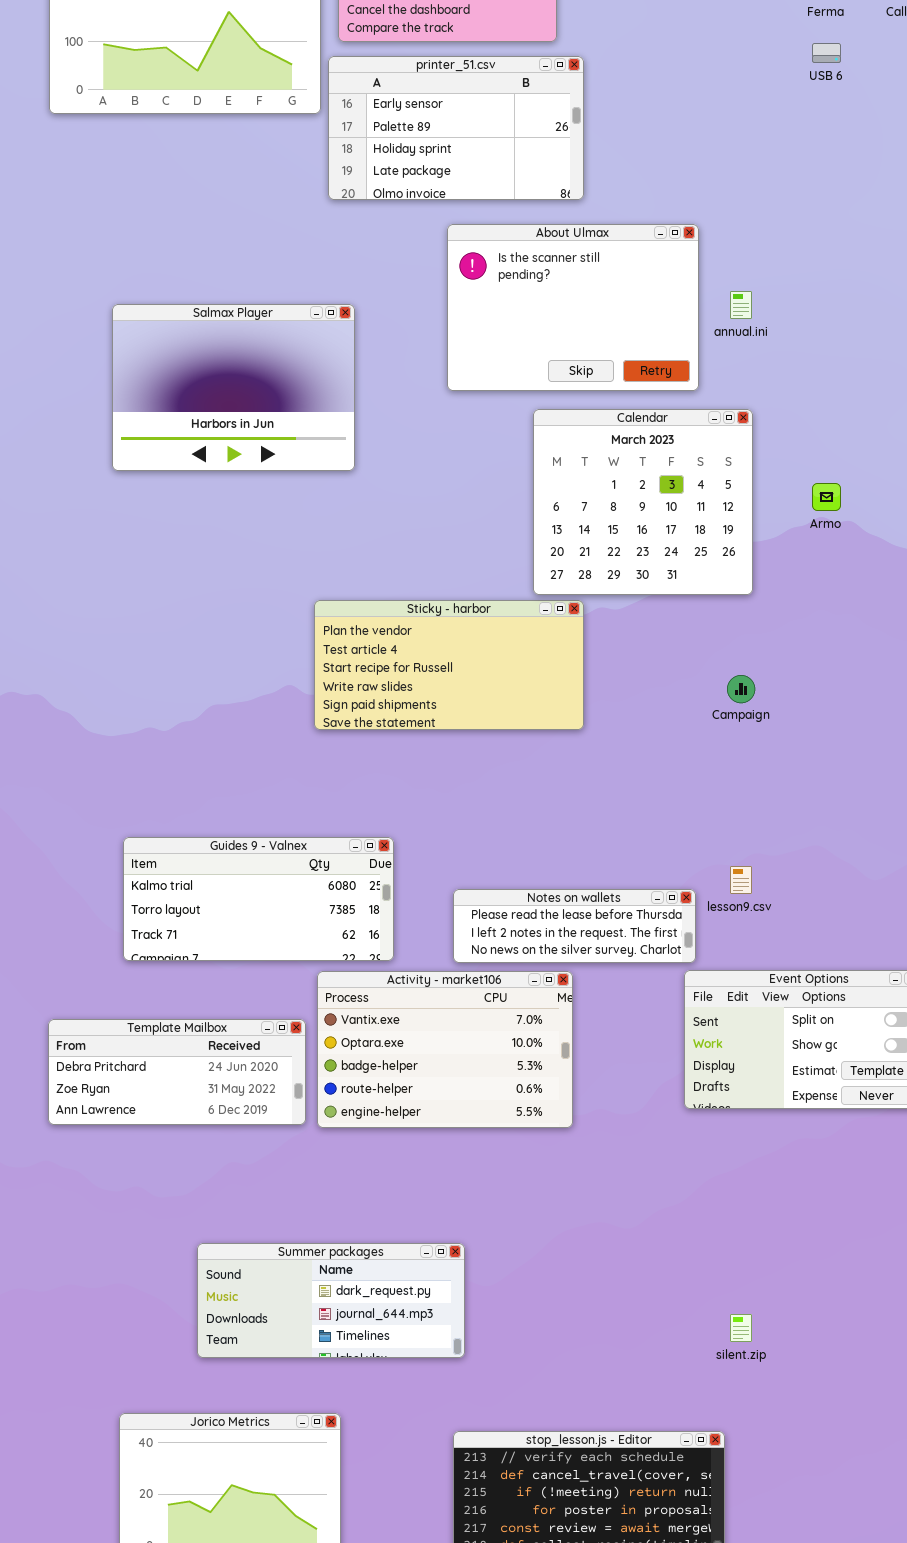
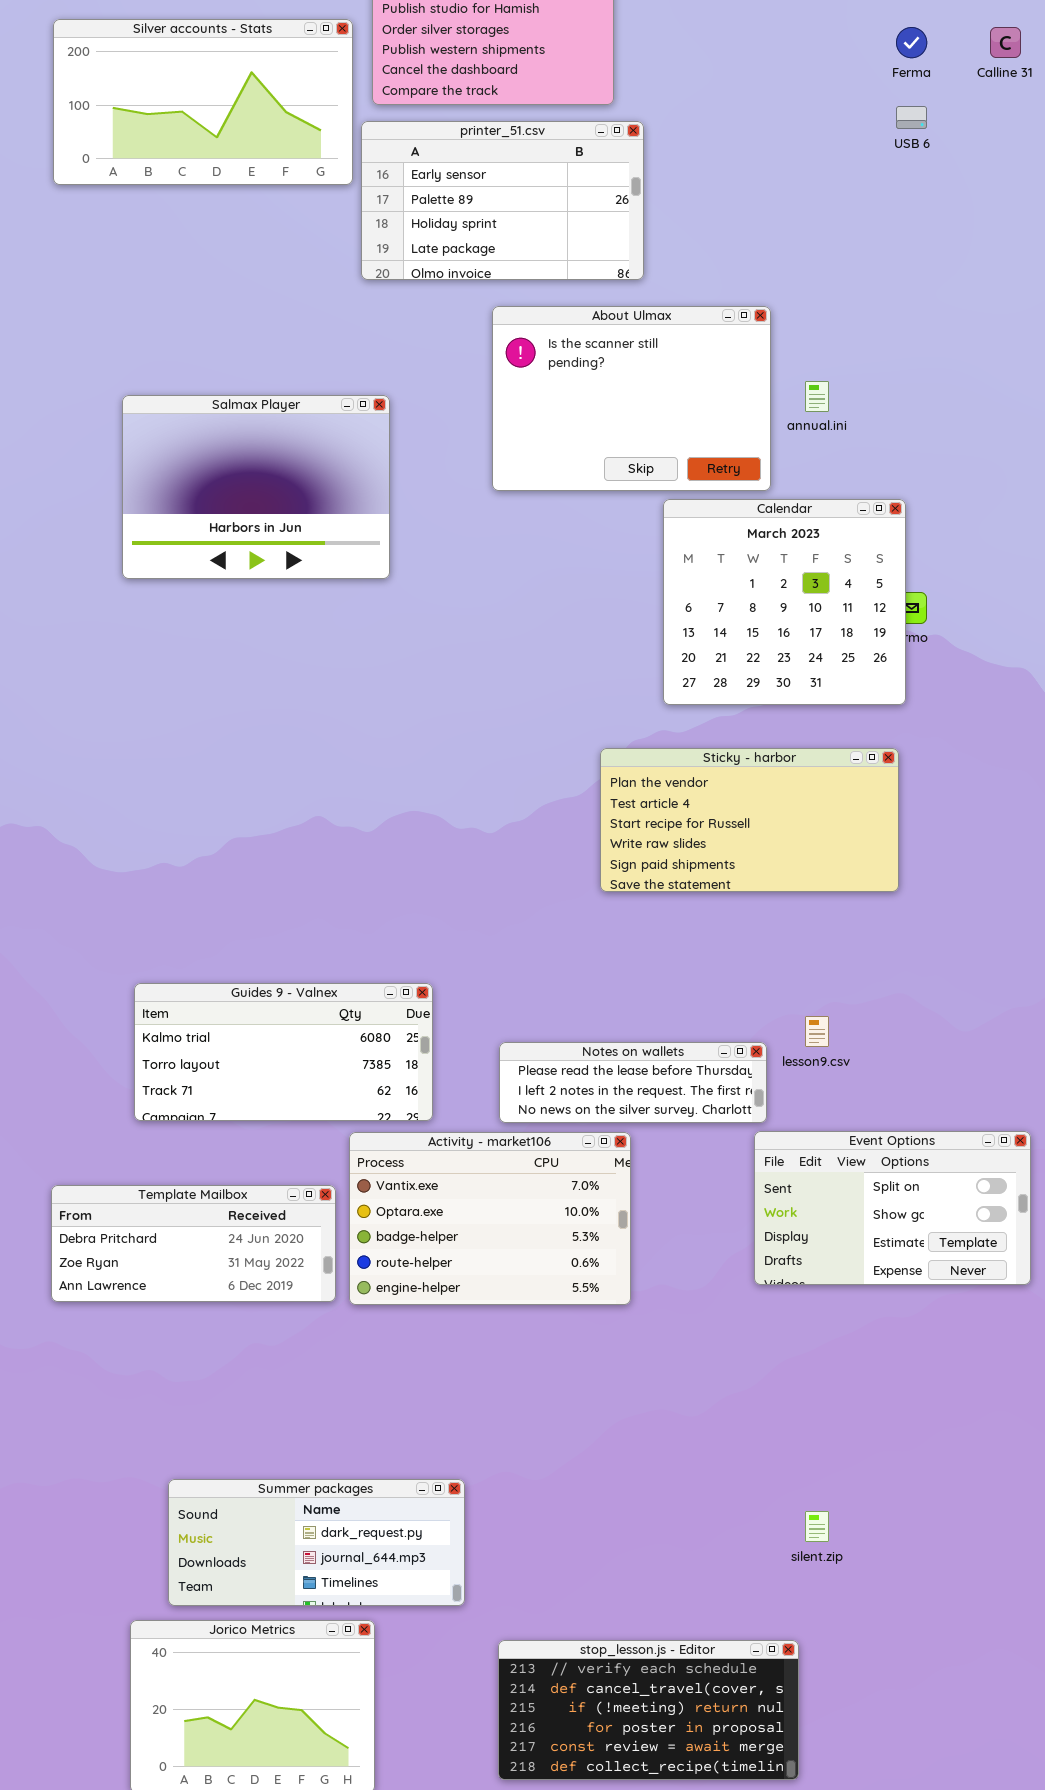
Calendar: [533,409,753,595] -> [663,499,906,705], moved
Sticky - harbor: [314,600,584,730] -> [600,748,899,892], moved
Summer packages: [197,1243,465,1358] -> [168,1479,465,1606], moved

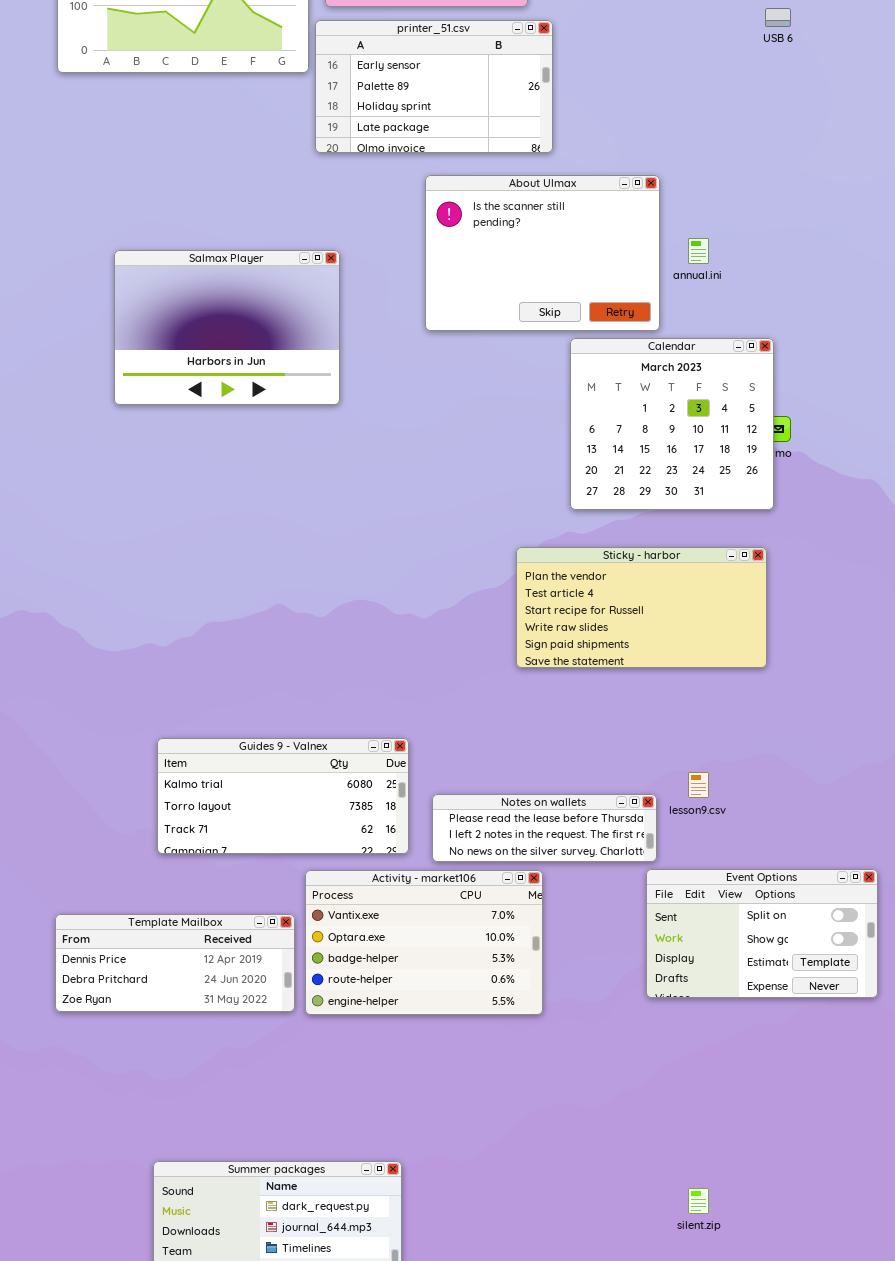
Guides 9 - Valnex: [134,983,433,1121] -> [157,738,409,854], moved
Template Mailbox: [51,1185,336,1302] -> [55,914,295,1012], scrolled up 1 row

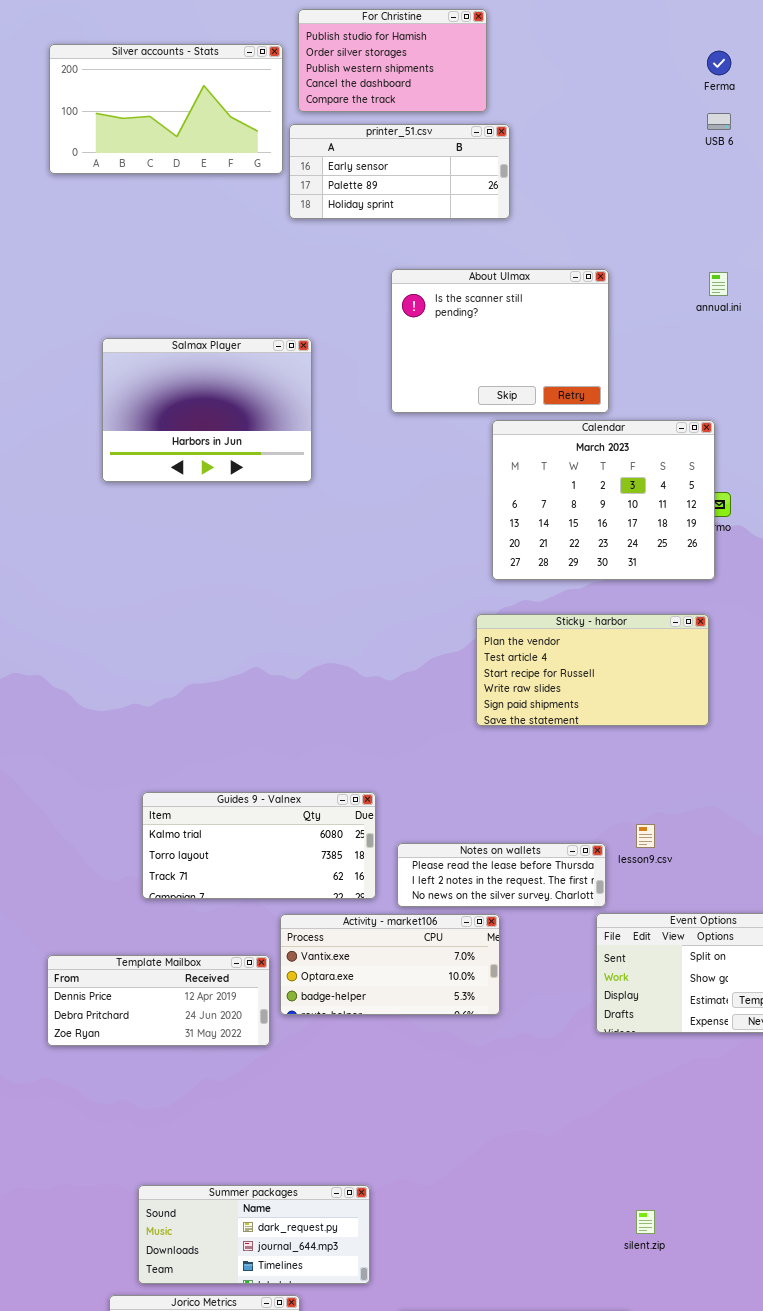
printer_51.csv: [315,20,553,153] -> [289,124,510,219], resized
annual.ini: [688,238,709,264] -> [709,272,728,296], moved
Calendar: [570,338,774,510] -> [492,420,715,580], resized
Activity - market106: [305,870,543,1015] -> [280,914,500,1015], resized

